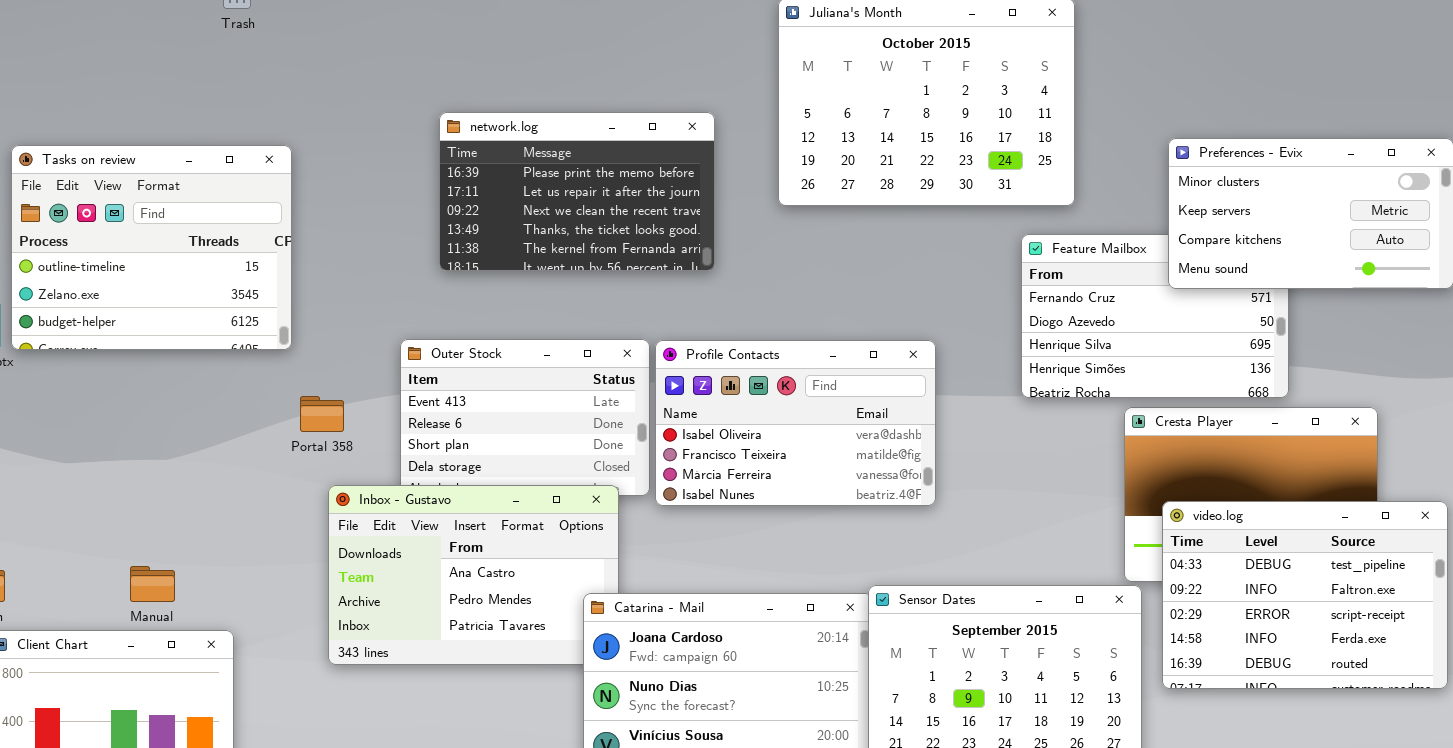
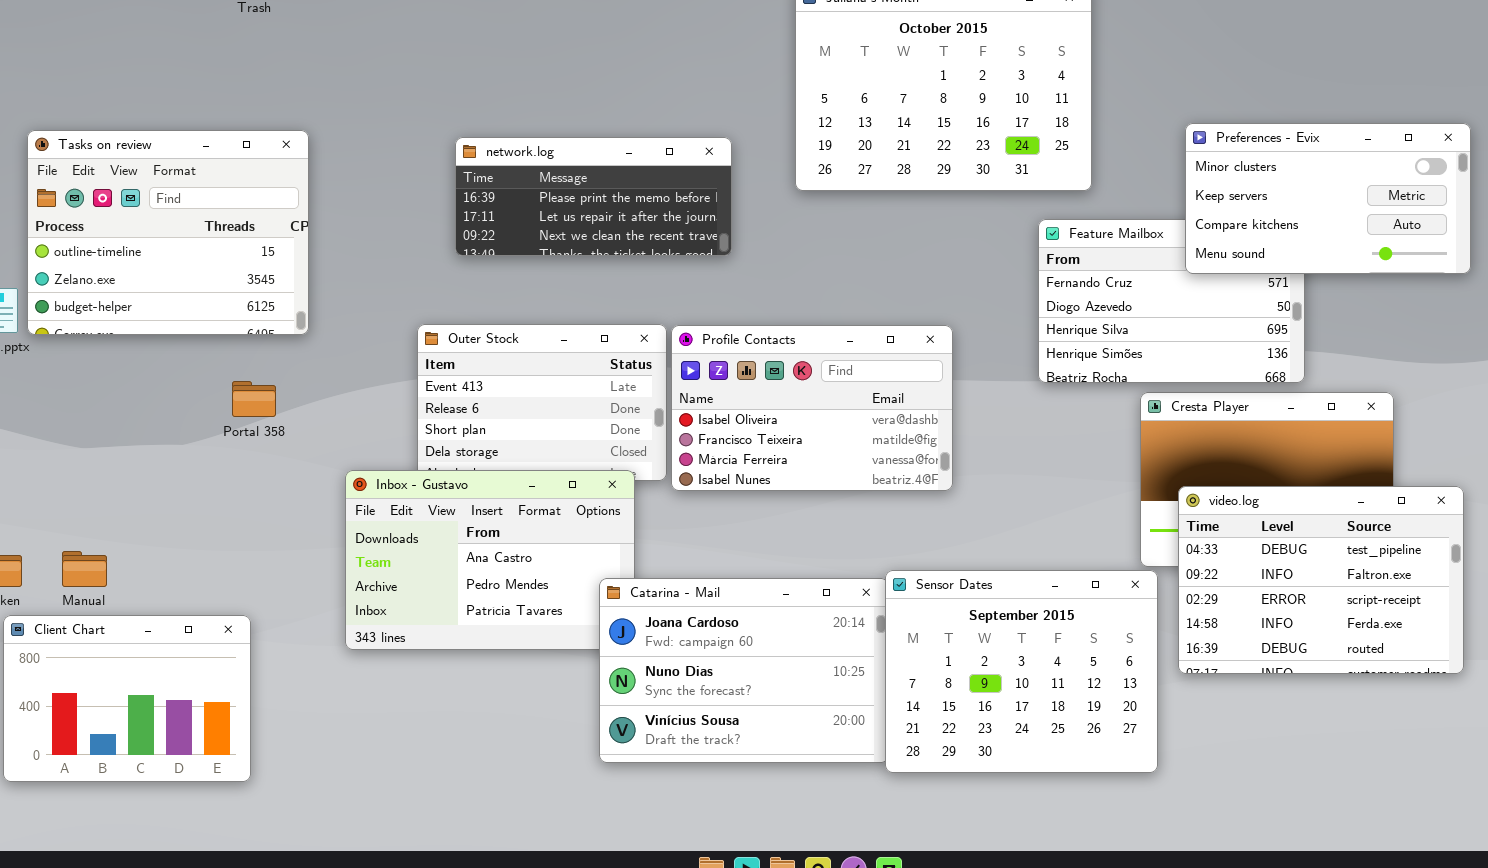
network.log: [439,112,715,271] -> [455,137,732,256], resized
Portal 358: [300,396,344,432] -> [232,381,276,417], moved
Manual: [130,566,175,602] -> [62,551,107,587], moved

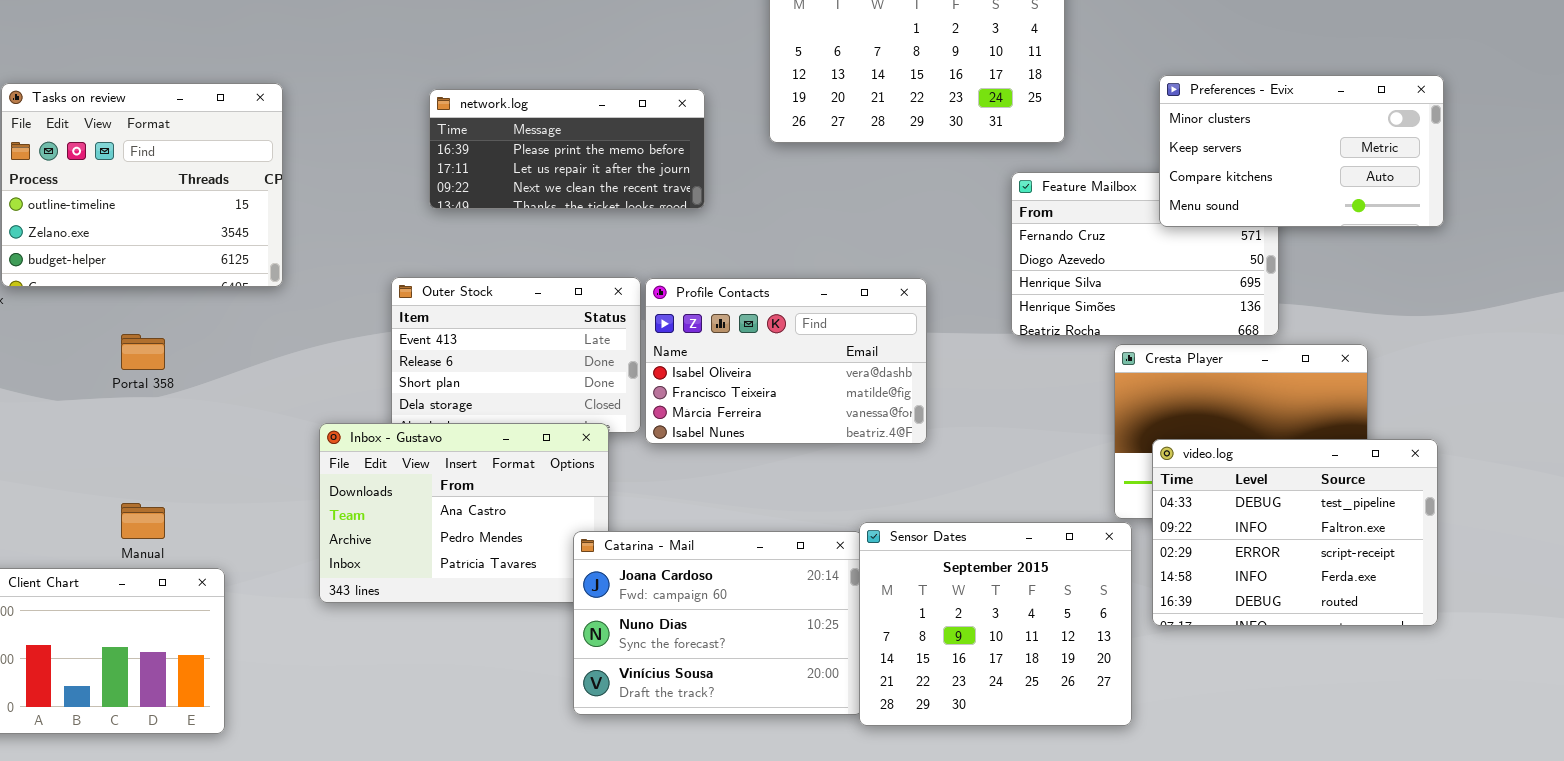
Portal 358: [232,381,276,417] -> [121,334,165,370], moved
Manual: [62,551,107,587] -> [121,503,165,539], moved

